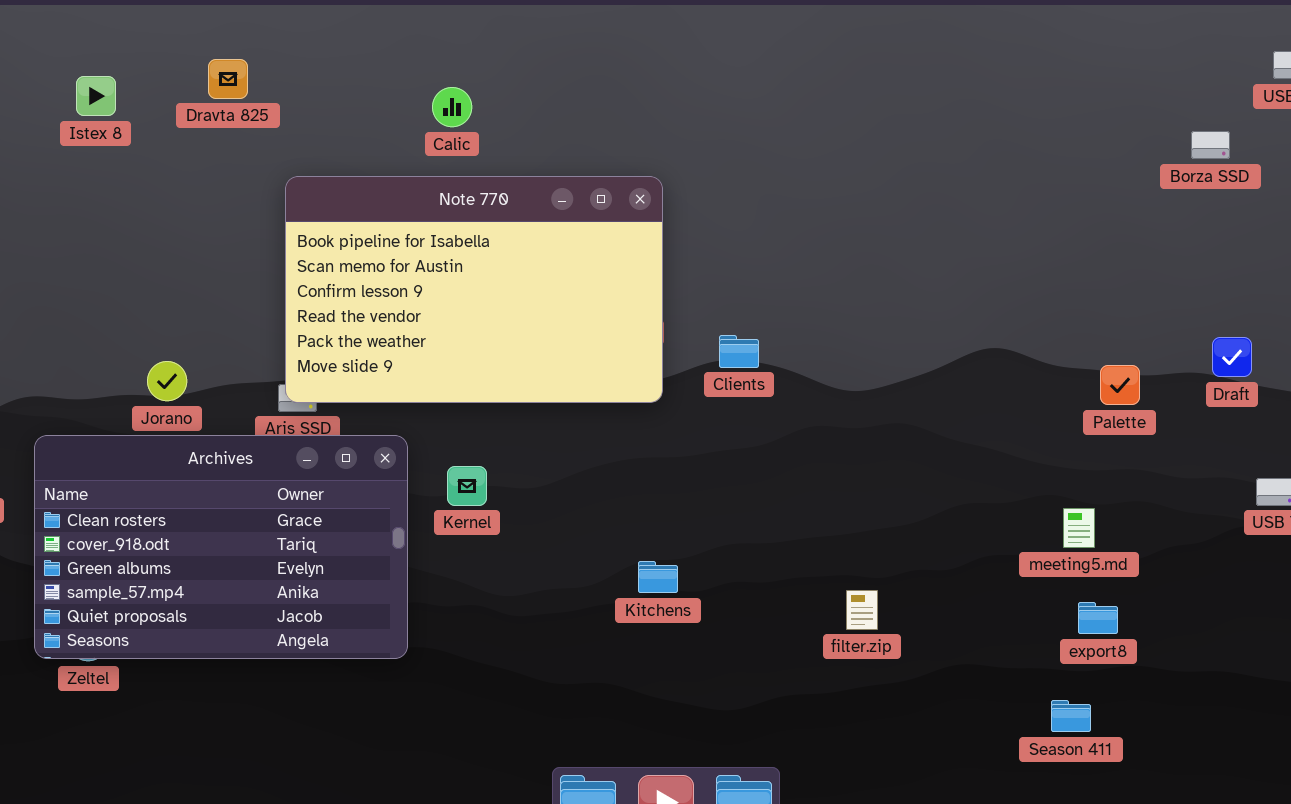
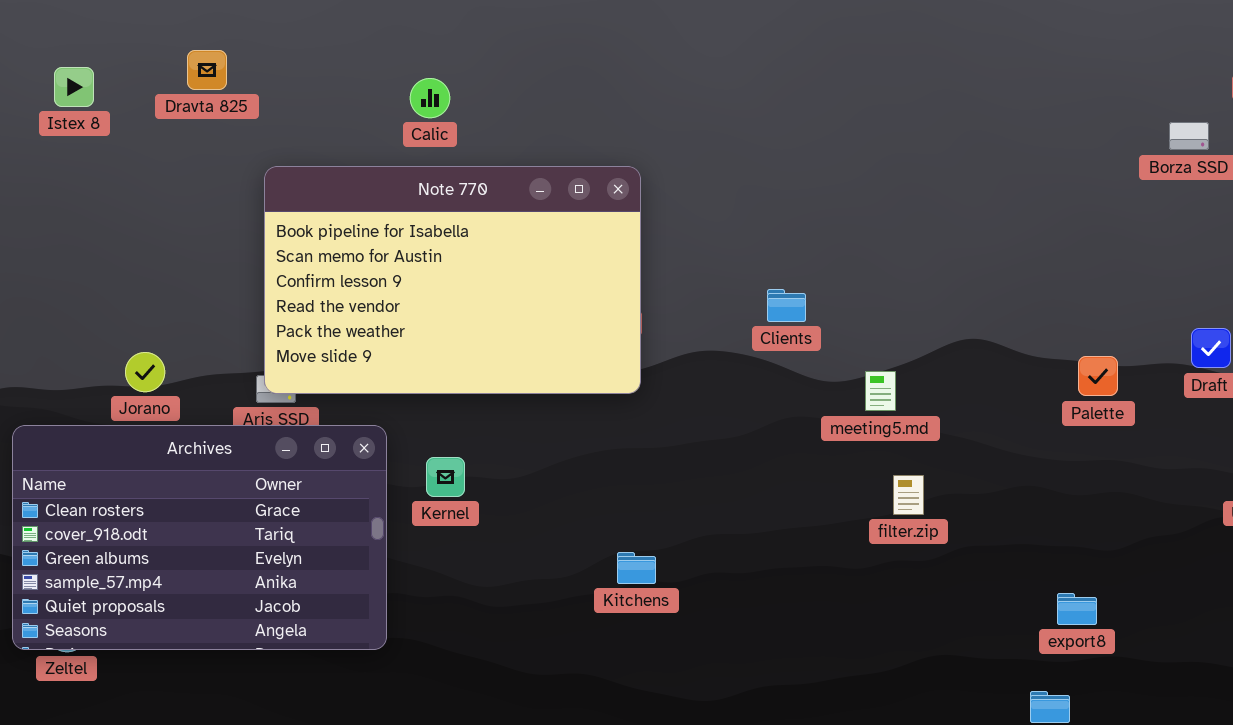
Clients: [719,335,759,368] -> [767,289,806,322], moved
meeting5.md: [1063,508,1095,548] -> [865,371,896,411], moved
filter.zip: [846,590,878,630] -> [893,475,924,515], moved

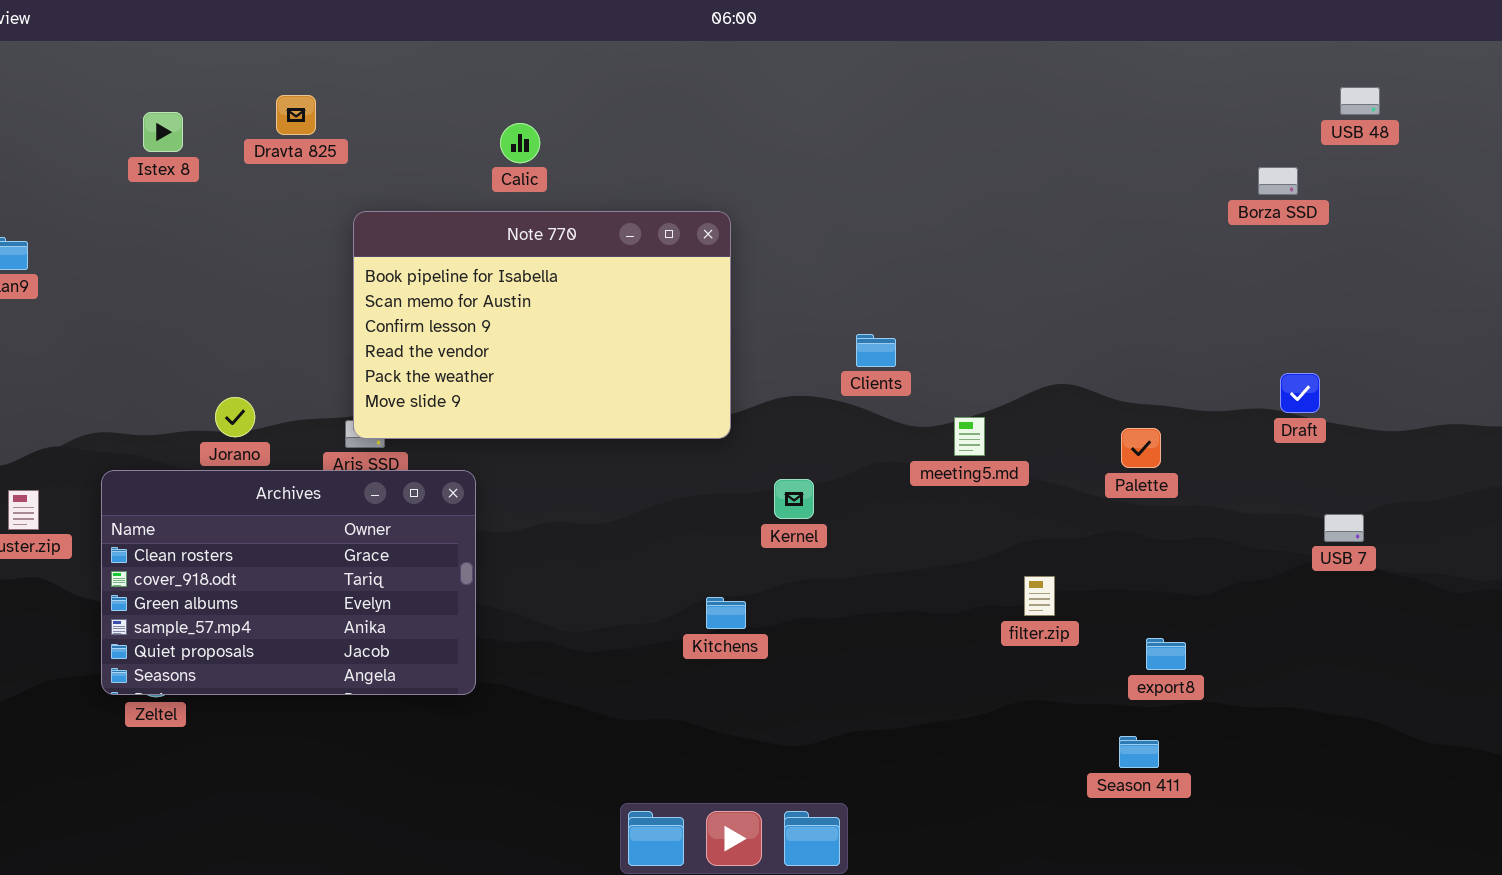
Palette: [1078,356,1118,396] -> [1121,428,1161,468], moved
Kernel: [426,457,465,497] -> [774,479,814,519], moved
filter.zip: [893,475,924,515] -> [1024,576,1055,616], moved

